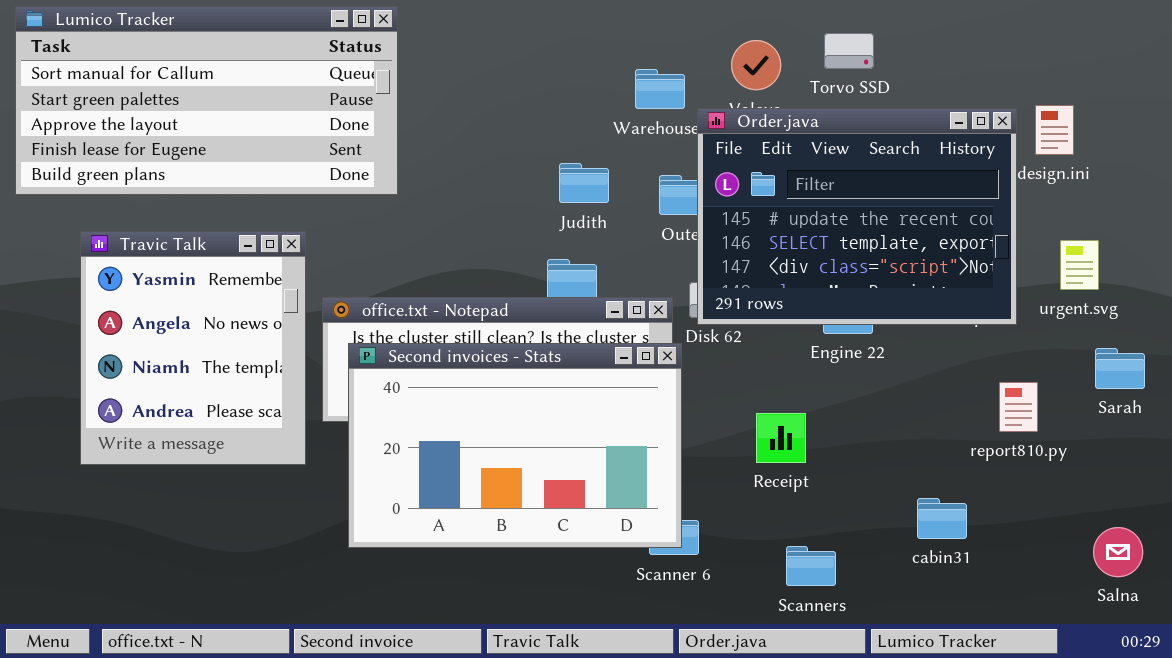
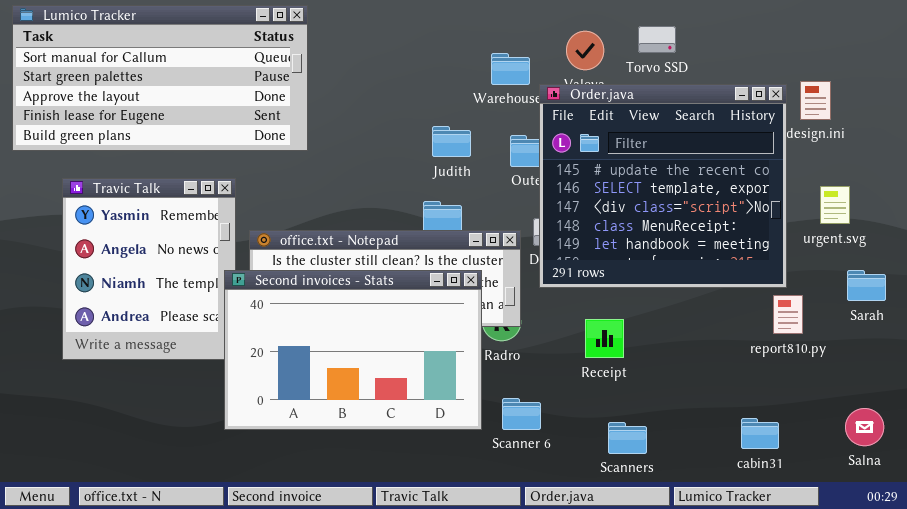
Order.java: [697,108,1017,325] -> [539,84,787,288], resized
Second invoices - Stats: [348,343,682,548] -> [224,270,482,430], moved
cabin31: [917,498,967,539] -> [741,418,779,449], moved

